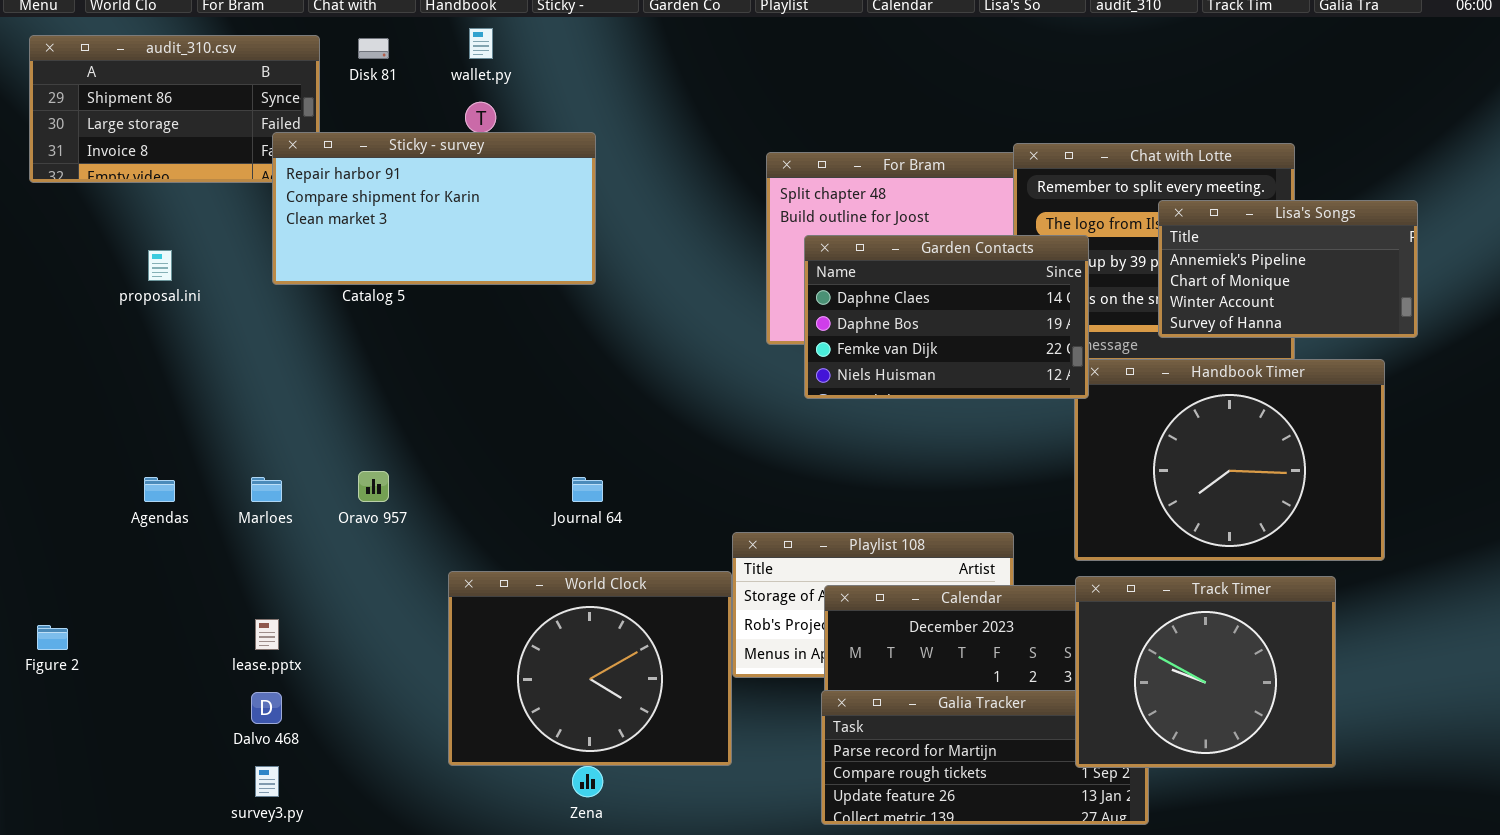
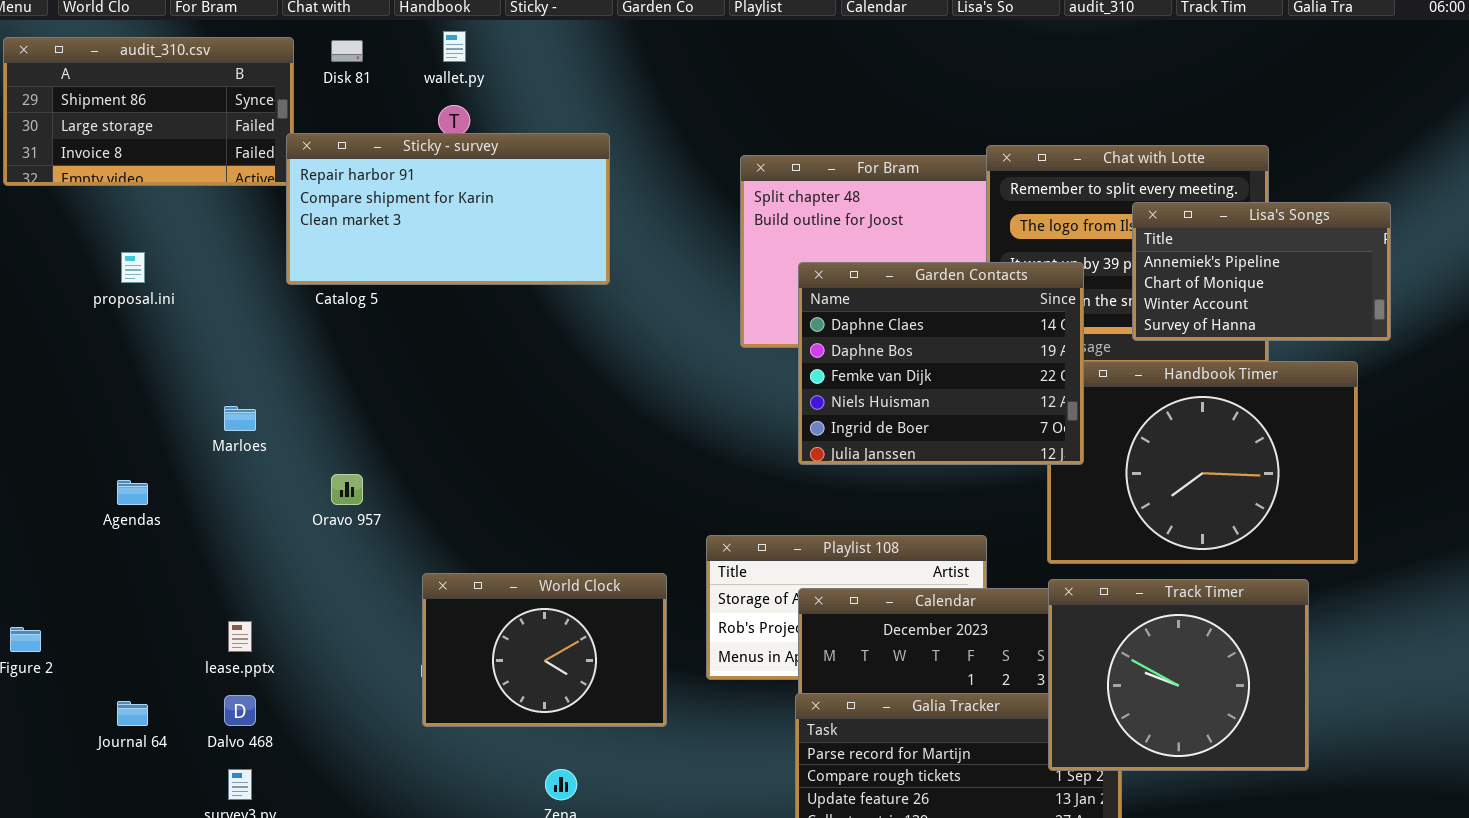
Sticky - survey: [272,132,596,285] -> [286,133,610,285], moved
Garden Contacts: [804,235,1089,399] -> [798,262,1084,465], moved, resized
Marloes: [251,477,282,502] -> [224,406,256,431], moved
Journal 64: [572,477,603,502] -> [117,701,148,726], moved
World Clock: [448,571,732,766] -> [422,573,667,727], resized

